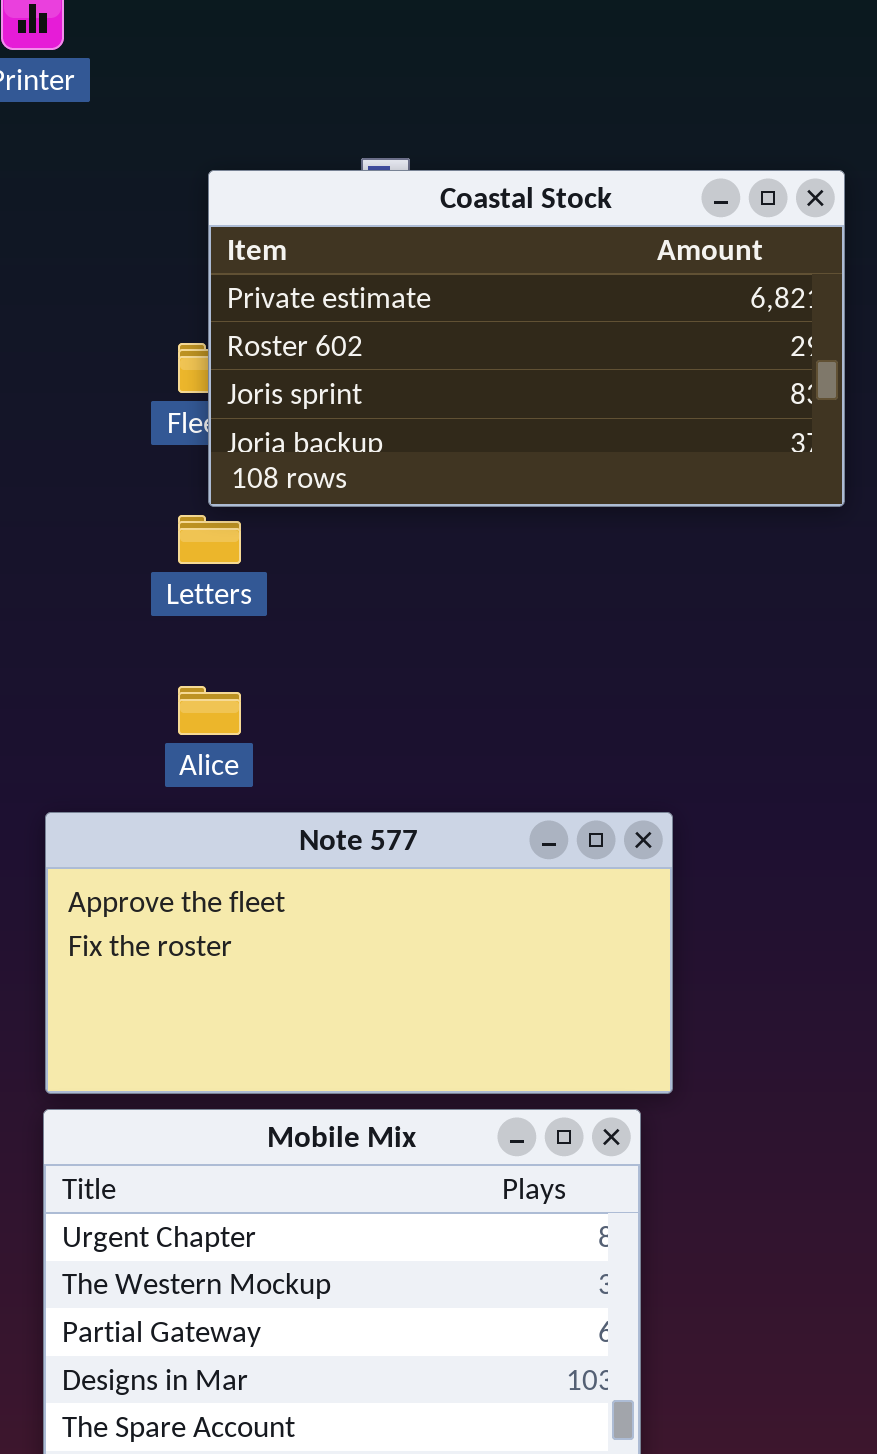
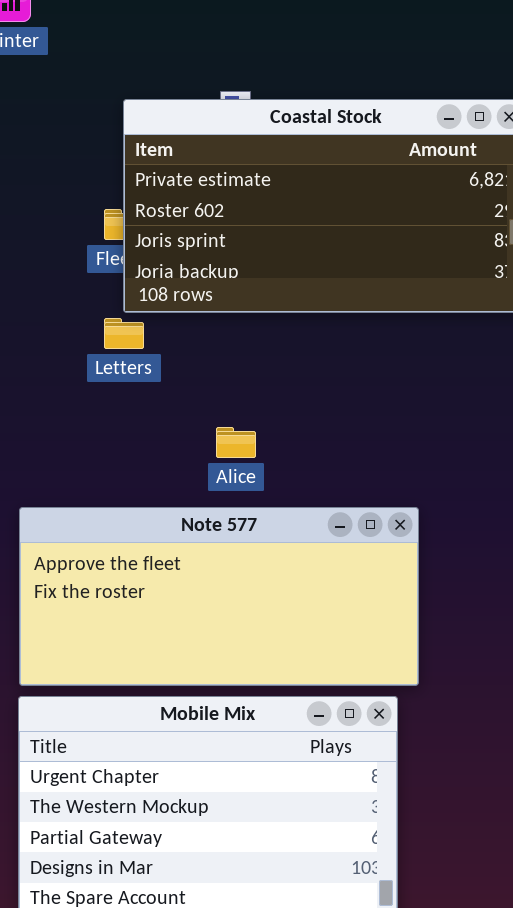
Alice: [178,686,241,735] -> [216,427,256,458], moved

